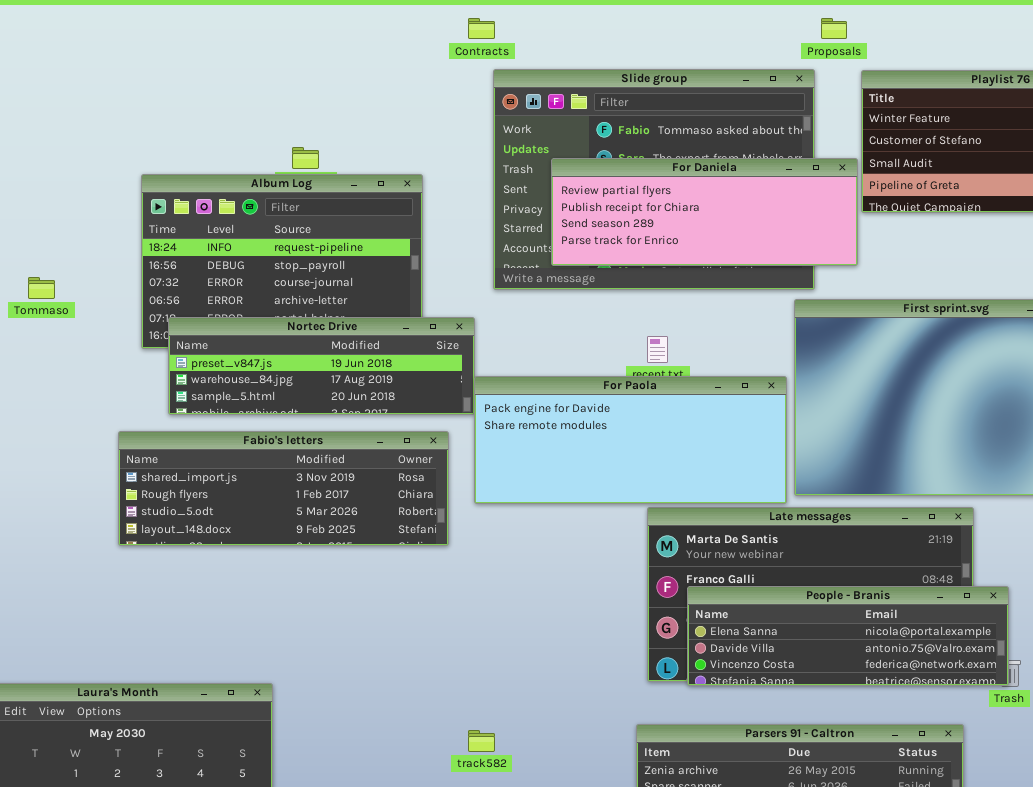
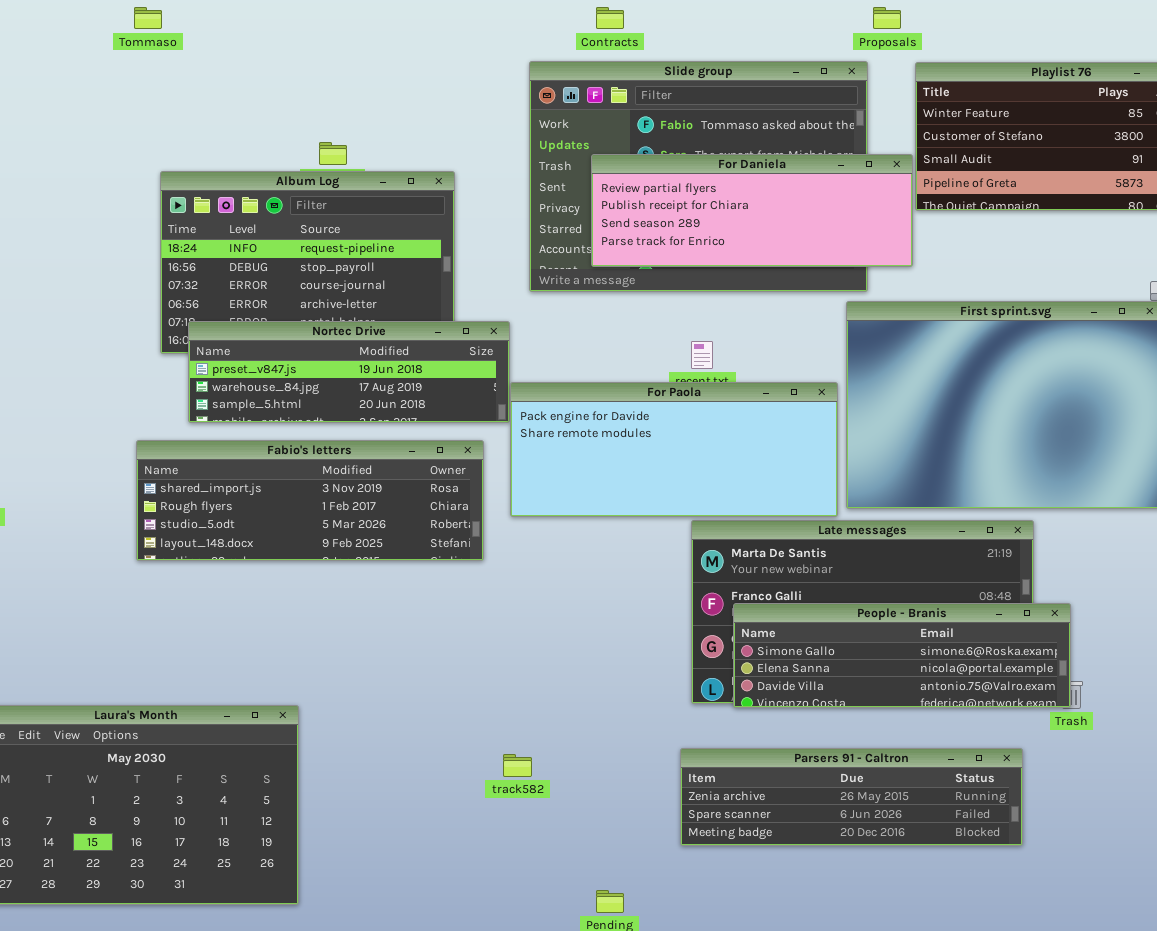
Contracts: [468,18,495,39] -> [596,7,624,29], moved
Tommaso: [28,277,55,299] -> [134,7,162,29], moved
People - Branis: [687,586,1009,686] -> [733,603,1071,708], scrolled up 1 row

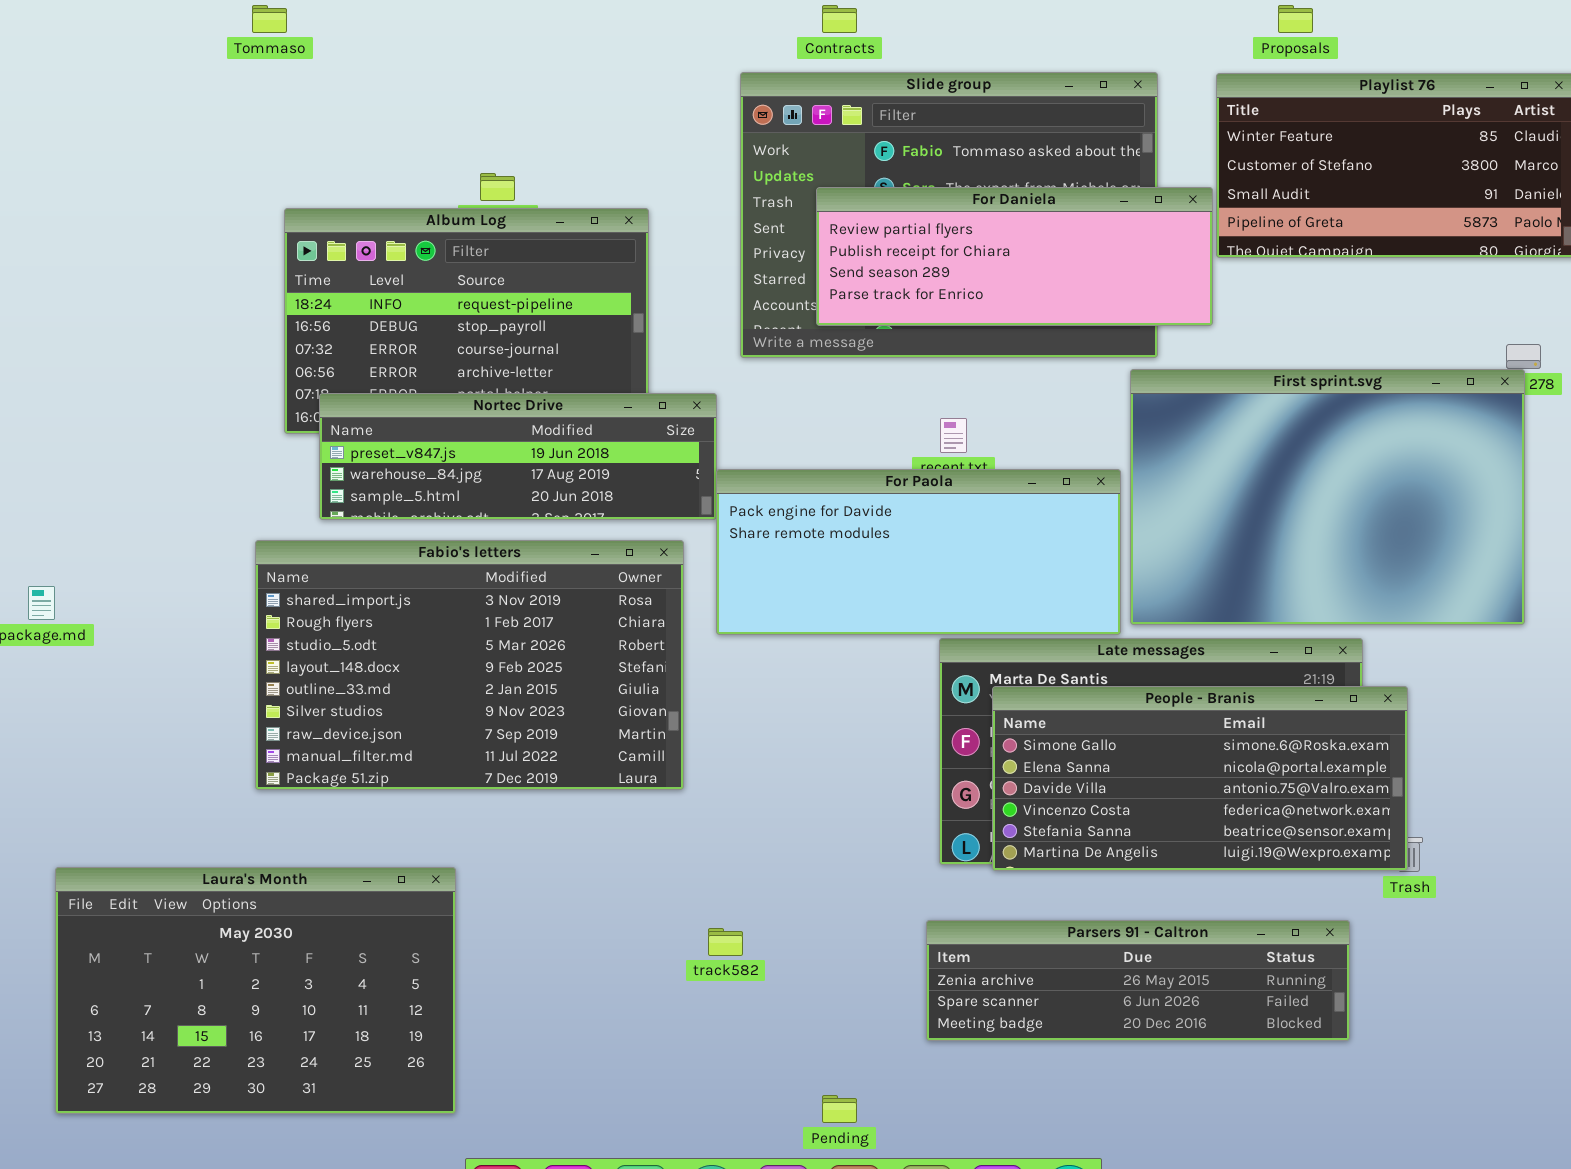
Proposals: [873,7,901,29] -> [1278,5,1313,33], moved
Fabio's letters: [136,440,484,561] -> [255,540,684,790], resized
People - Branis: [733,603,1071,708] -> [992,686,1408,871], resized

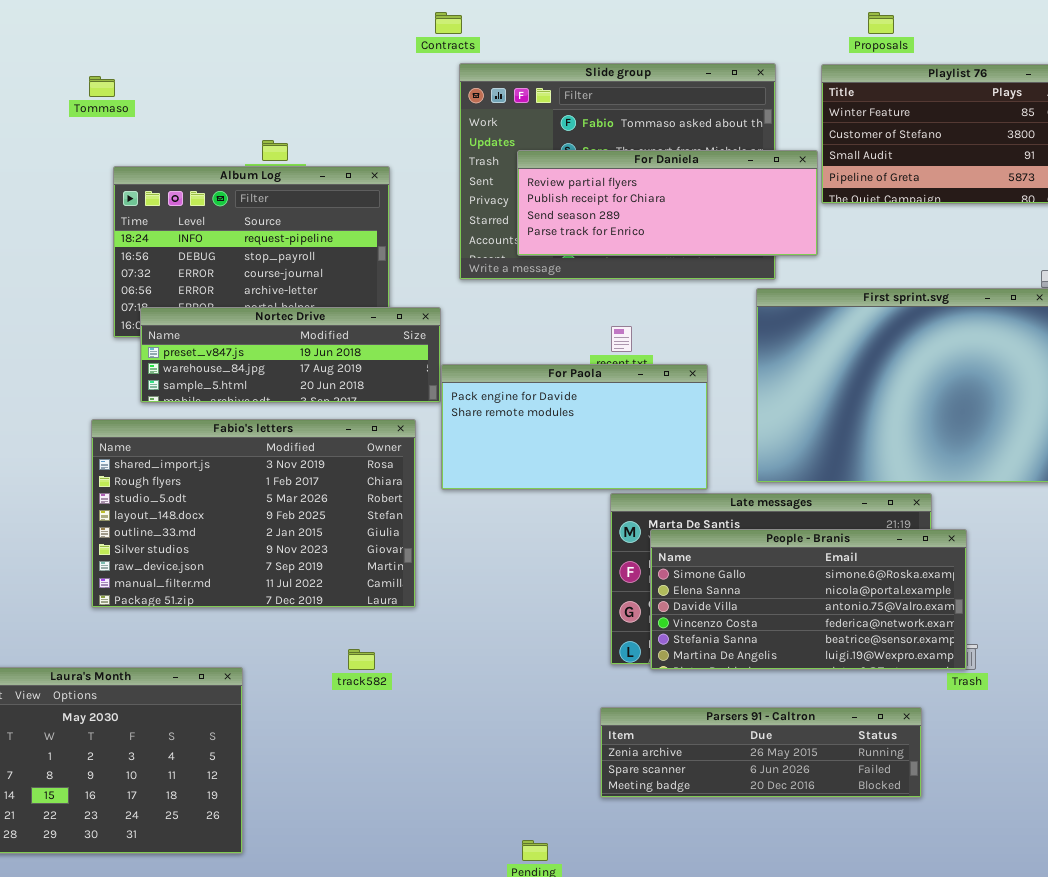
Tommaso: [252,5,287,33] -> [89,76,115,97], moved
Contracts: [822,5,857,33] -> [435,12,462,34], moved
For Paola: [716,469,1121,635] -> [441,364,708,490], resized
track582: [708,928,743,956] -> [348,649,375,670], moved

